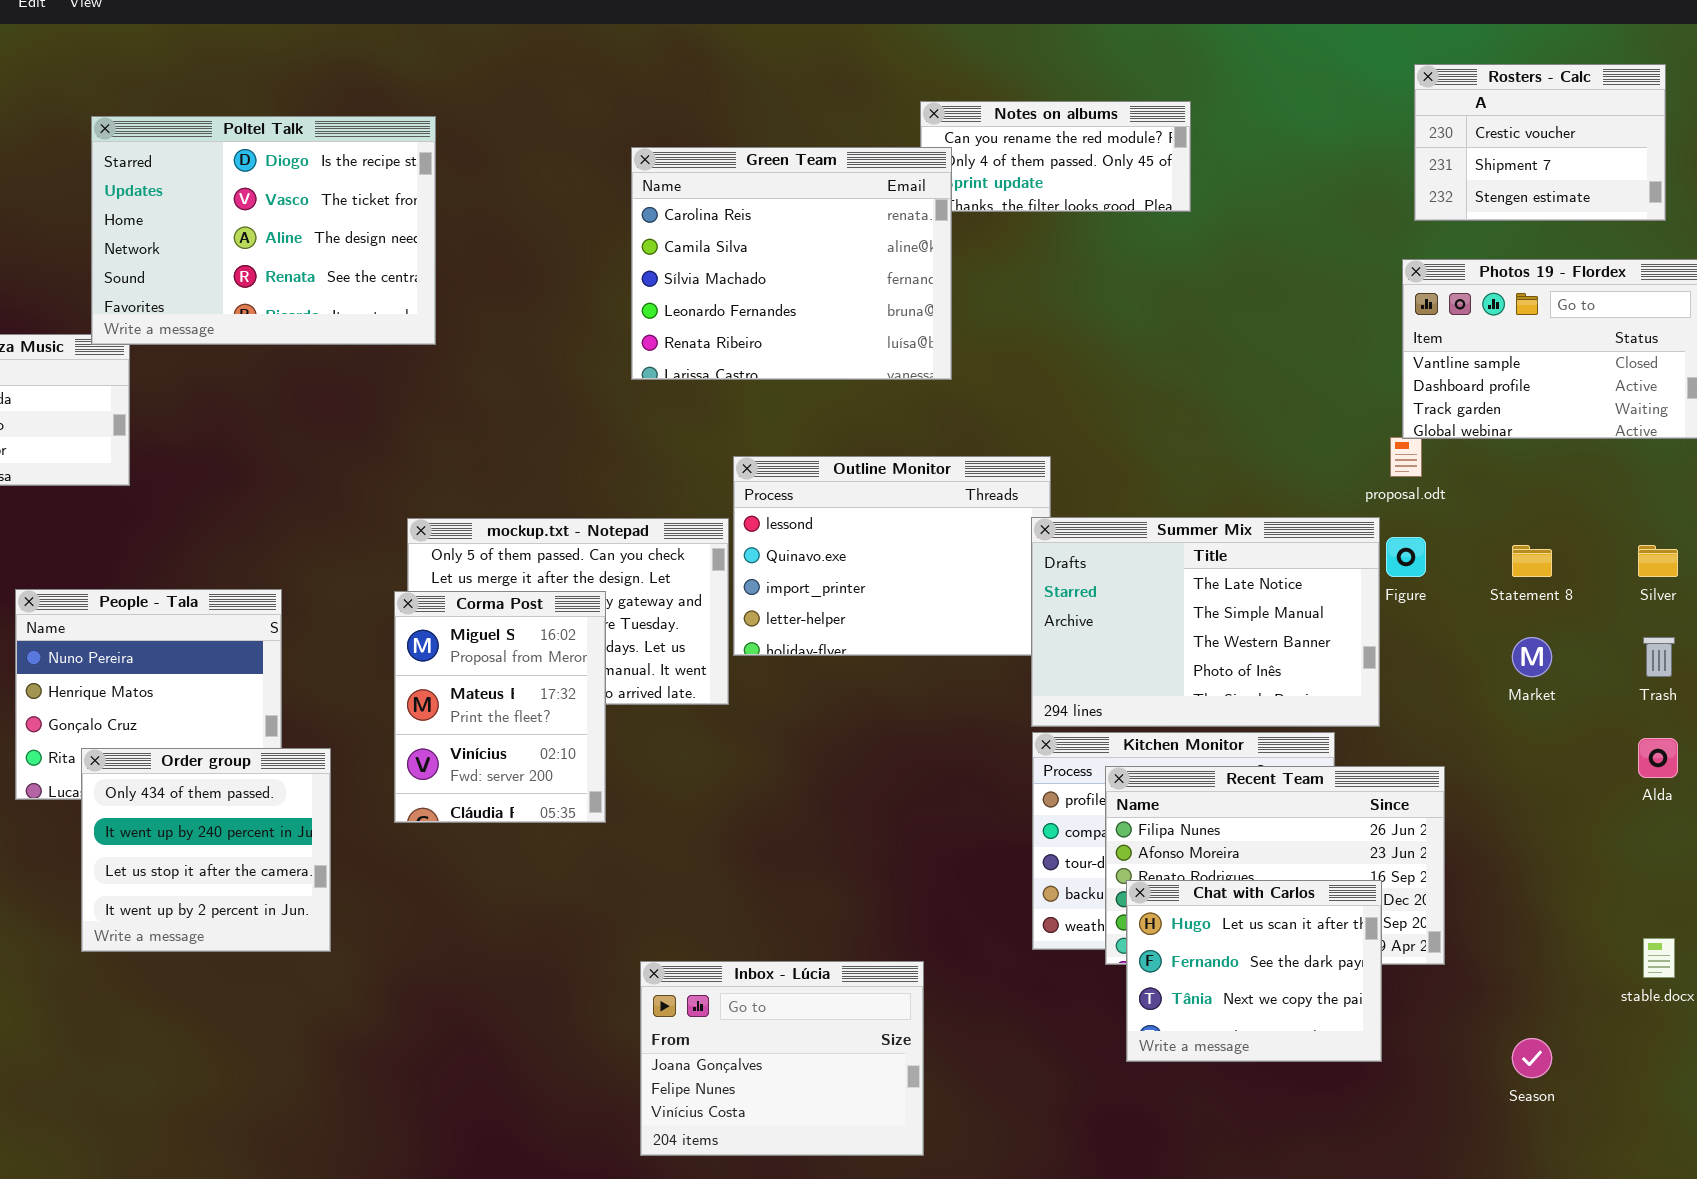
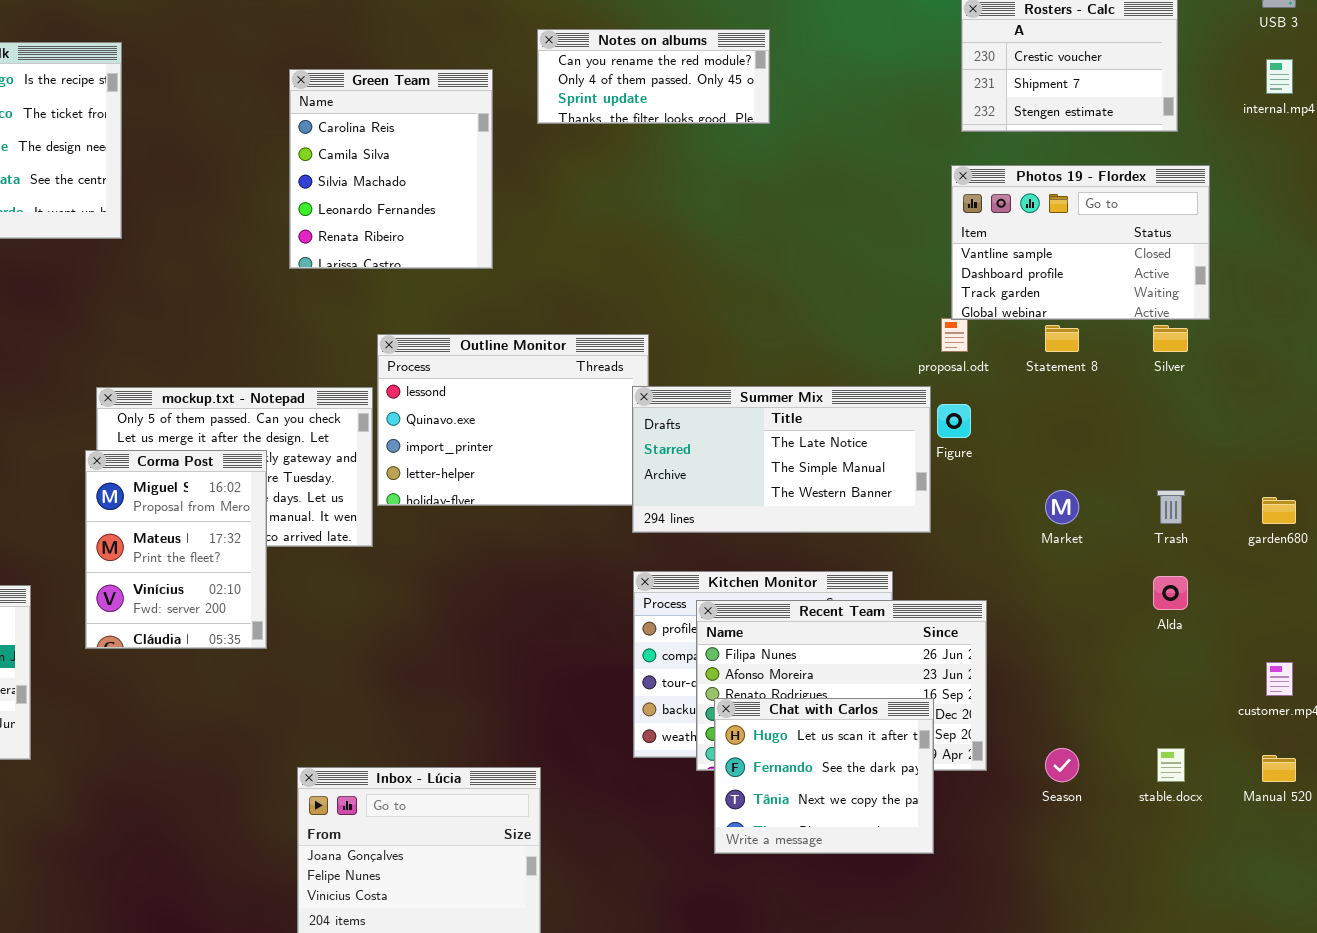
Green Team: [631,147,952,380] -> [289,69,493,269], resized
Summer Mix: [1031,517,1380,727] -> [632,386,931,533], resized
Statement 8: [1512,545,1552,577] -> [1045,325,1079,352], moved
Silver: [1638,545,1678,577] -> [1153,325,1188,352], moved
Season: [1512,1038,1552,1078] -> [1045,748,1079,782], moved

